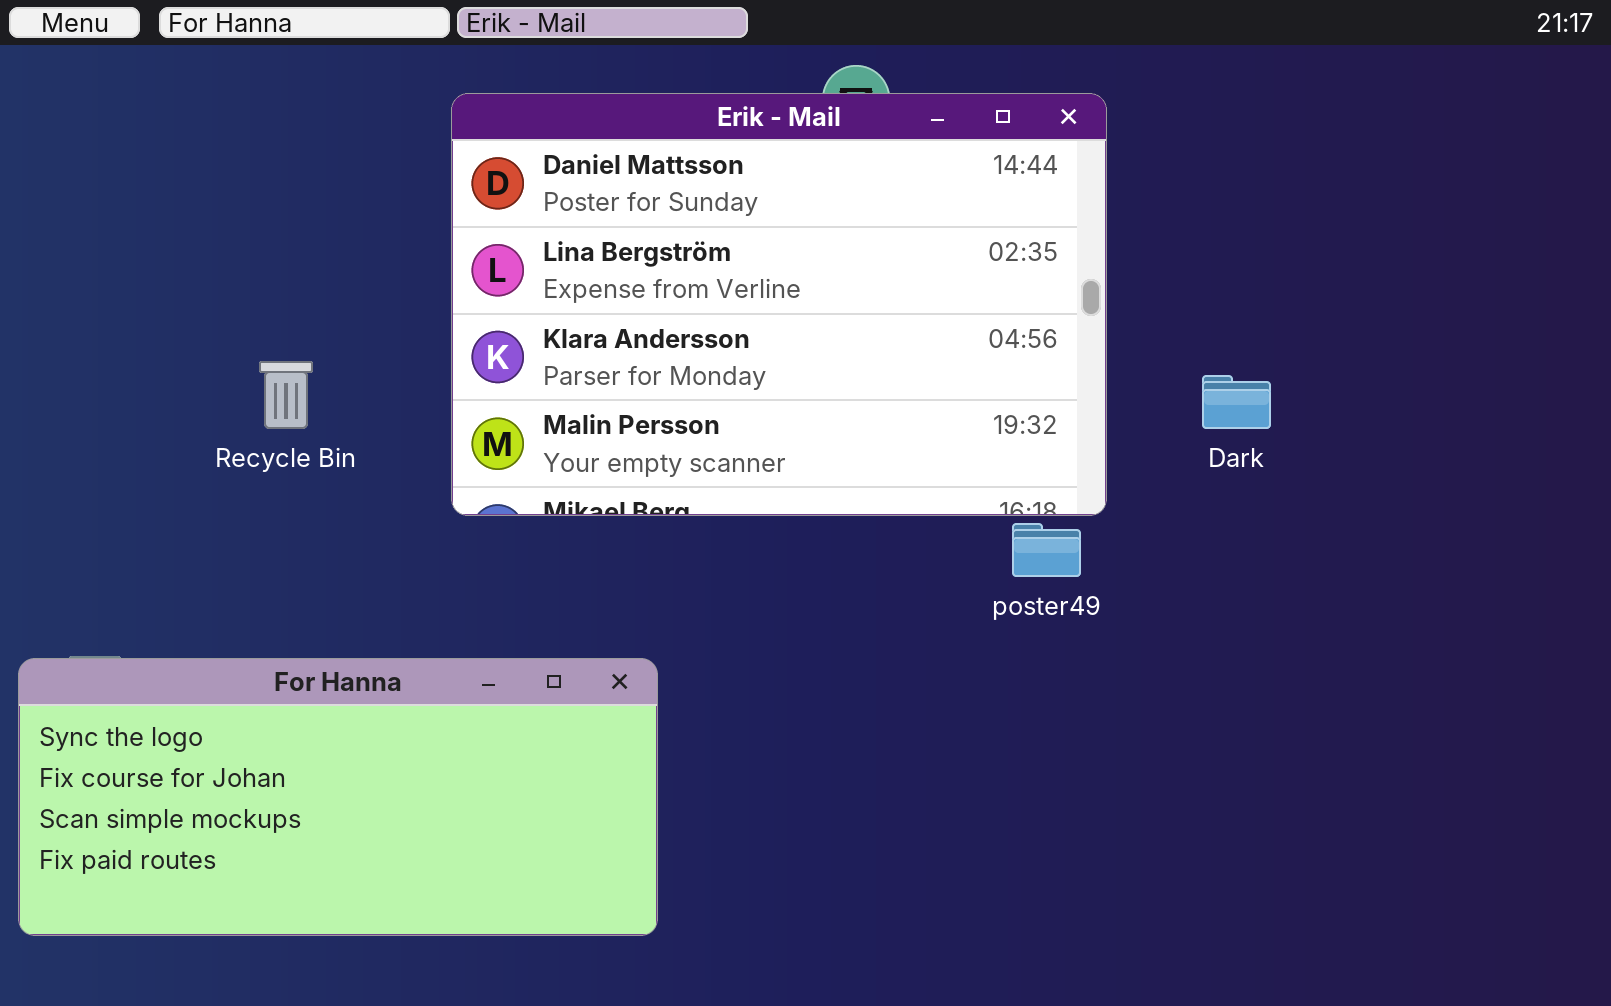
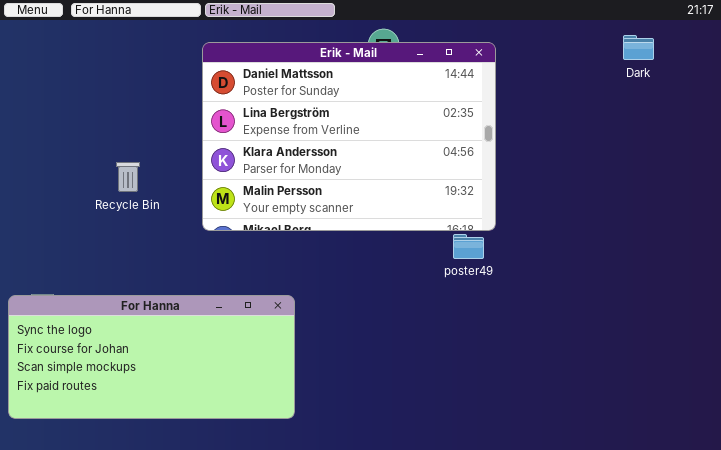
Dark: [1202,375,1271,429] -> [623,35,654,60], moved

